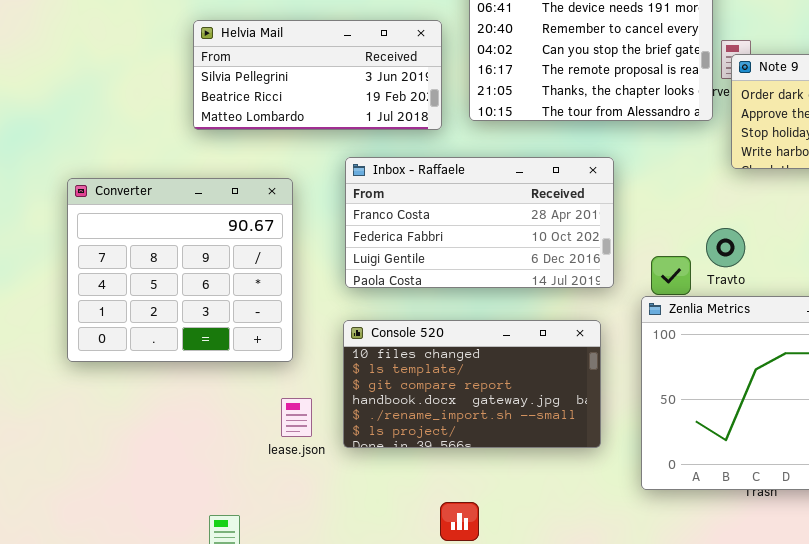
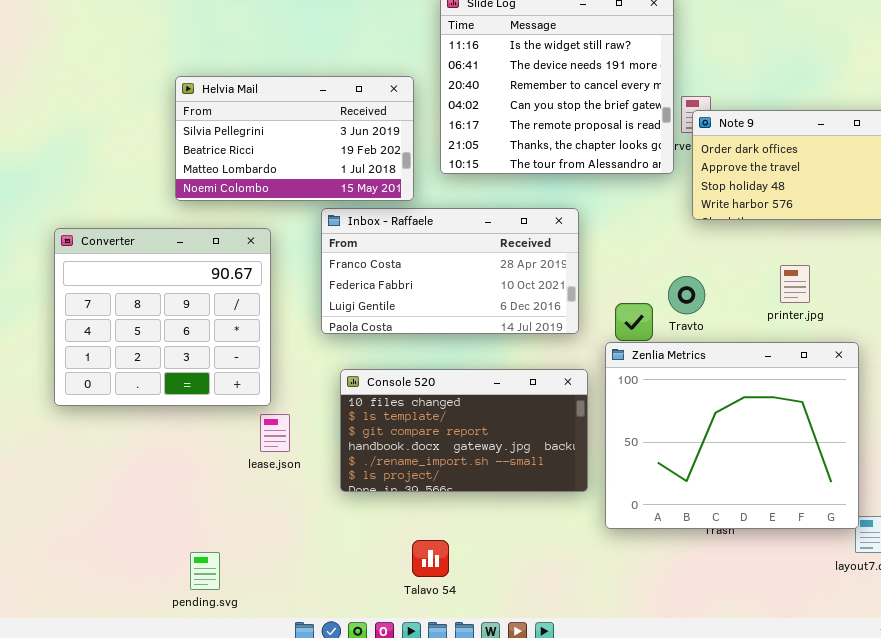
Helvia Mail: [193,20,442,130] -> [175,76,414,201], resized
Console 520: [343,320,601,448] -> [340,369,588,492], moved
lease.json: [281,398,312,437] -> [260,414,290,452], moved

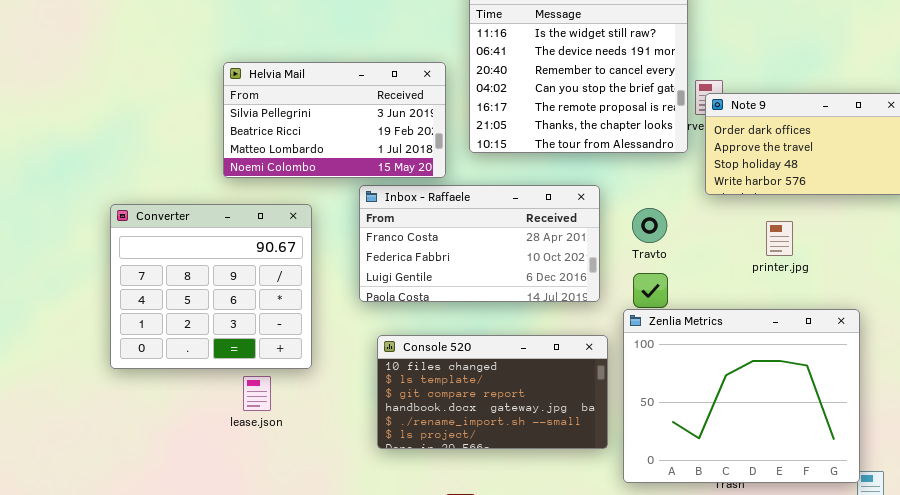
printer.jpg: [780,265,810,303] -> [766,221,793,256], moved
Travto: [668,276,705,314] -> [632,208,667,243], moved
lease.json: [260,414,290,452] -> [243,376,271,411], moved

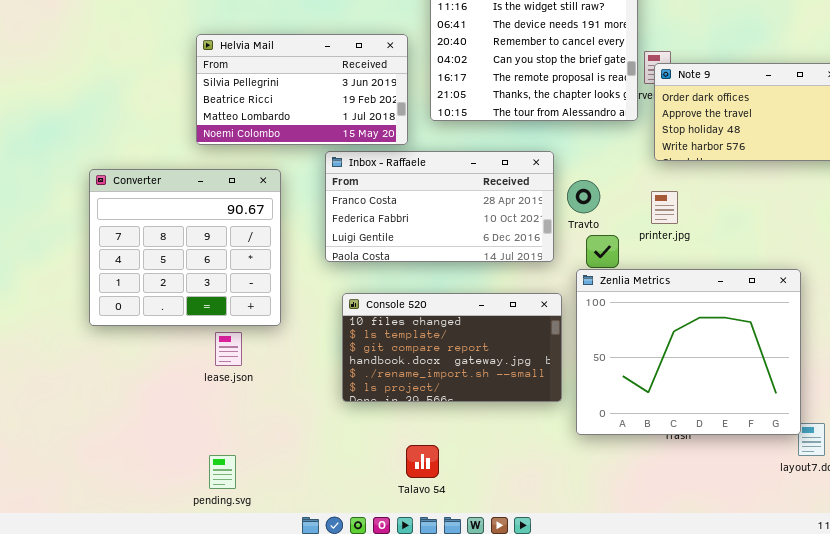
Travto: [632,208,667,243] -> [567,180,600,213], moved
printer.jpg: [766,221,793,256] -> [651,191,678,224], moved

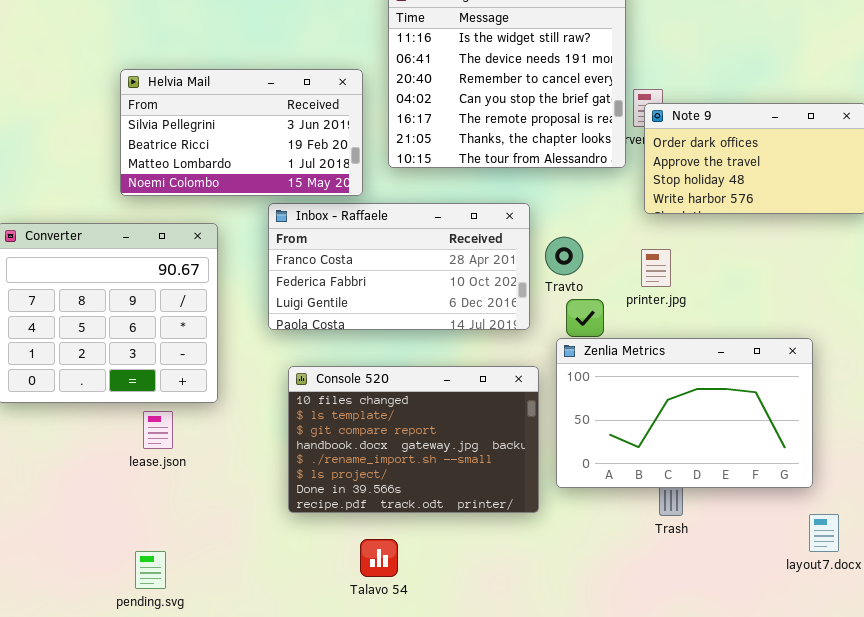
Zenlia Metrics: [576,269,801,435] -> [556,338,813,488], resized
Console 520: [342,293,562,402] -> [288,366,539,513], resized

